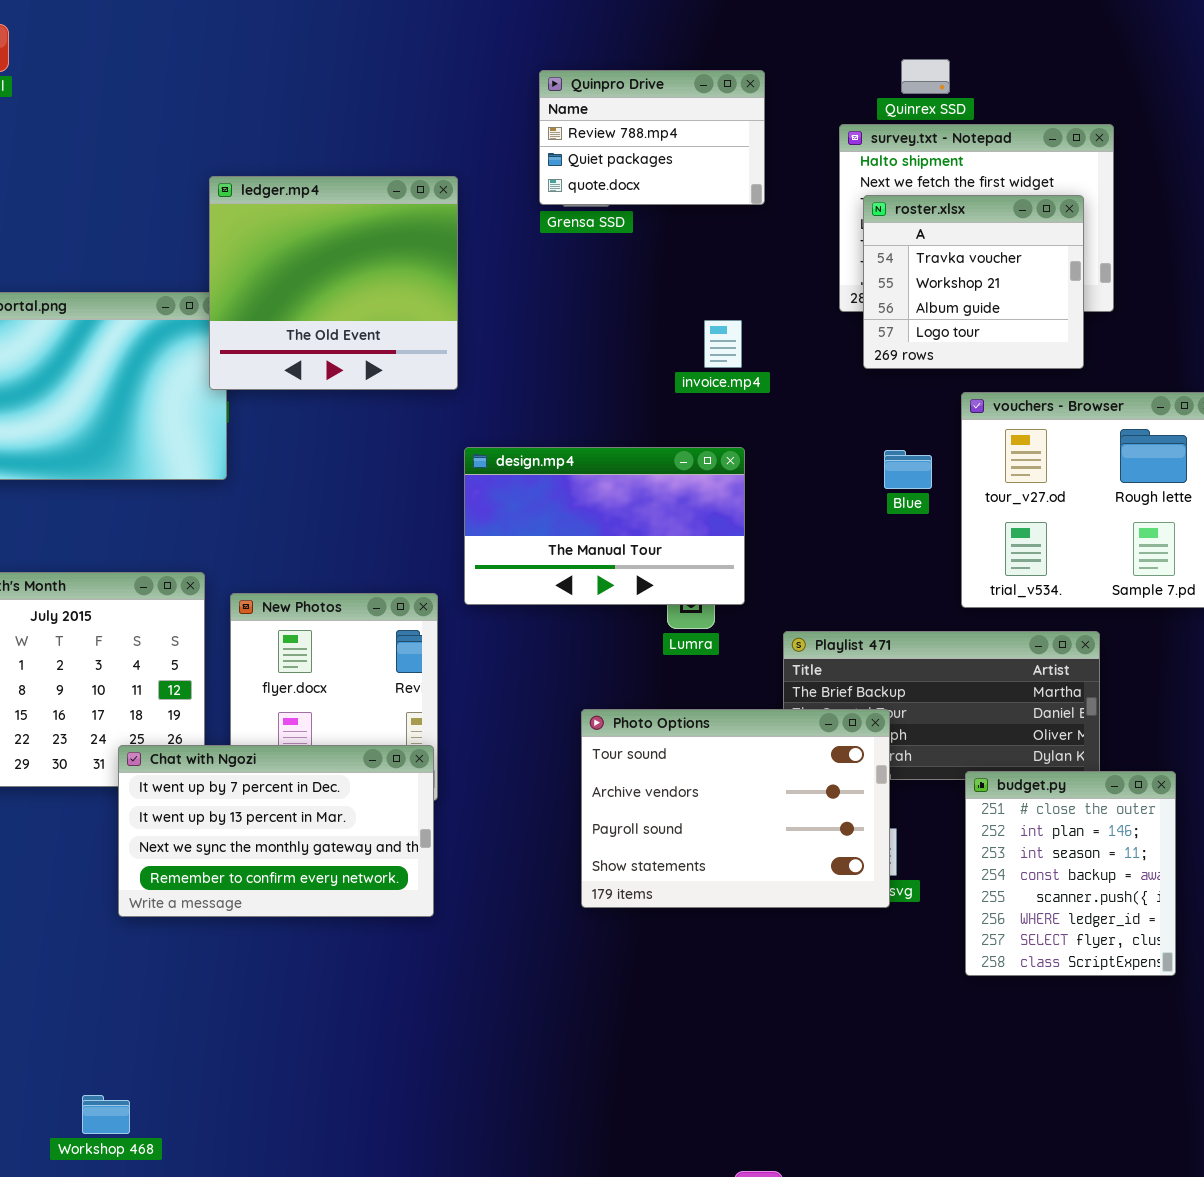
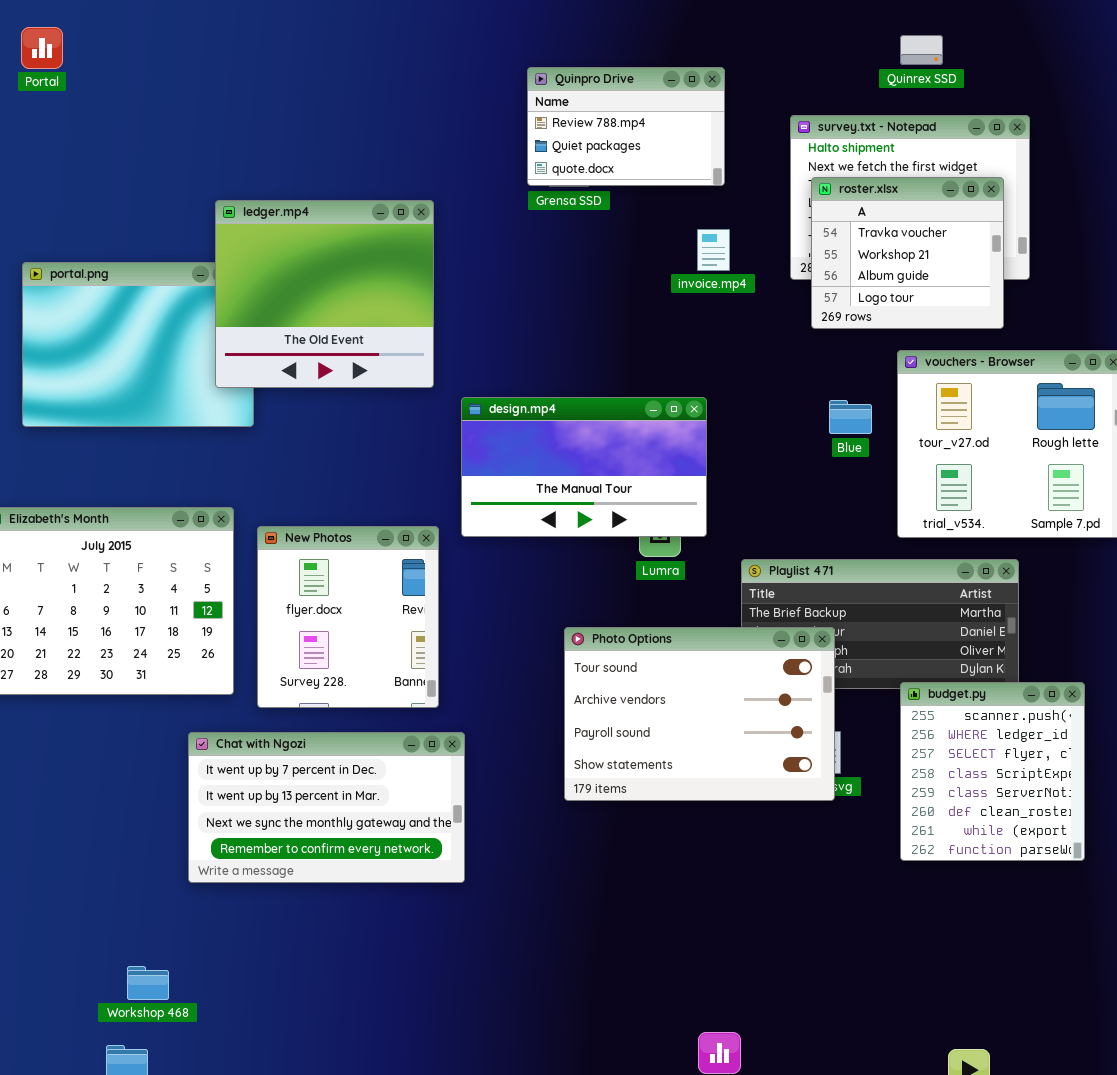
Quinrex SSD: [901,59,950,94] -> [900,35,943,65], moved
ledger.mp4: [209,176,458,390] -> [215,200,434,388], moved
invoice.mp4: [704,320,742,368] -> [697,229,730,271], moved
Chat with Ngozi: [118,745,434,917] -> [188,732,465,883], moved
budget.py: [965,771,1176,976] -> [900,682,1085,861], scrolled down 4 rows

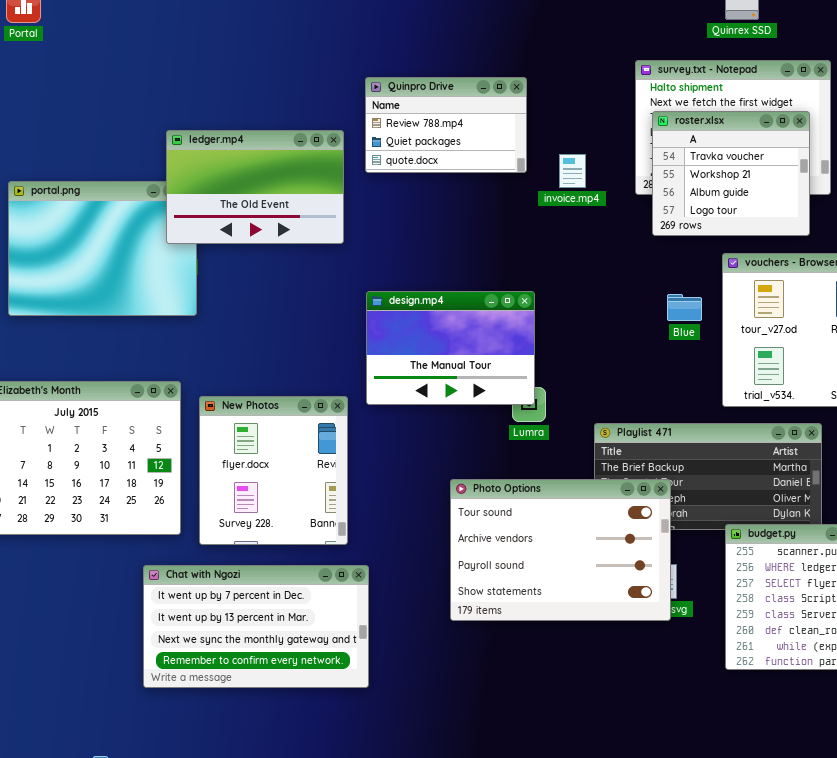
Quinpro Drive: [527,67,725,186] -> [365,77,527,173], moved
ledger.mp4: [215,200,434,388] -> [166,130,344,244], resized
design.mp4: [461,397,707,537] -> [366,291,535,405], resized

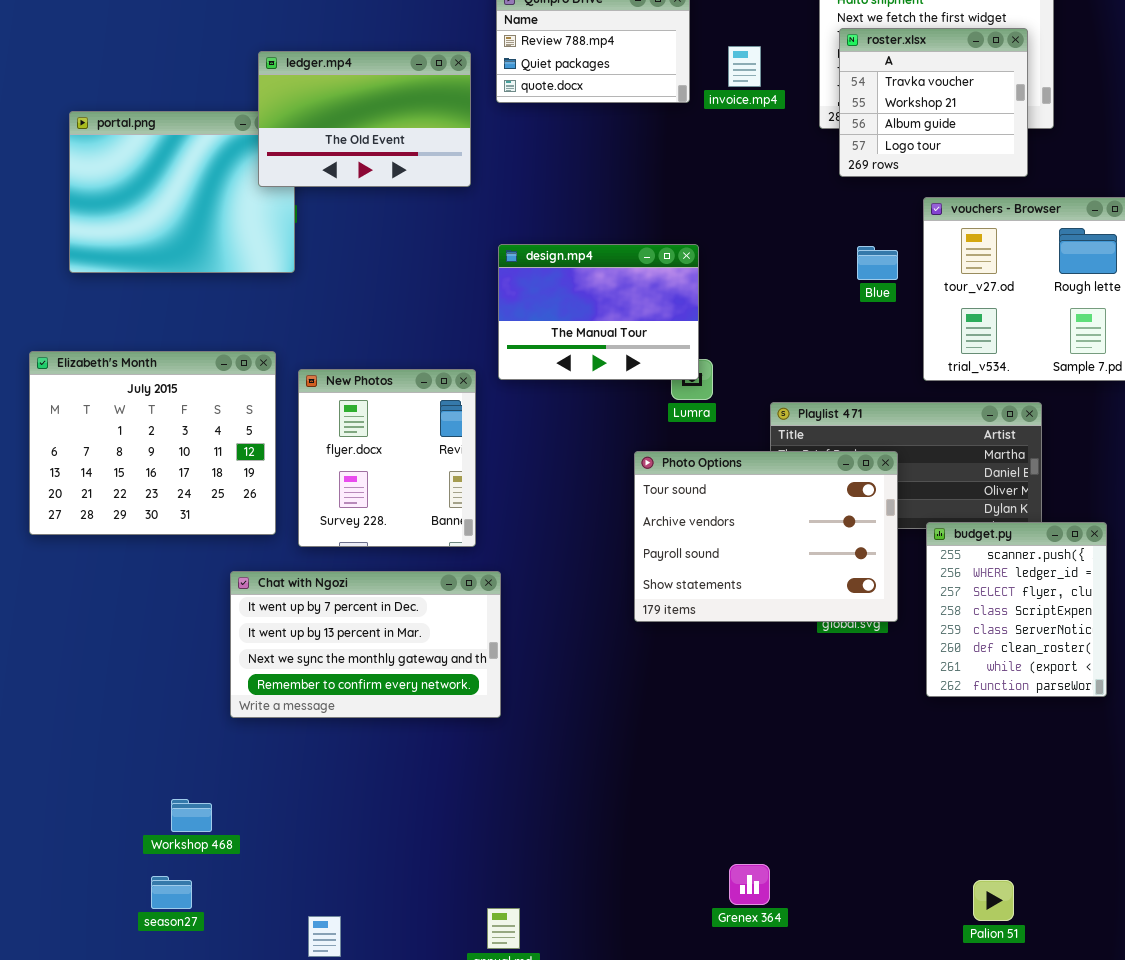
invoice.mp4: [559,154,586,188] -> [728,46,761,87], moved
Photo Options: [450,479,671,621] -> [634,451,898,622], moved

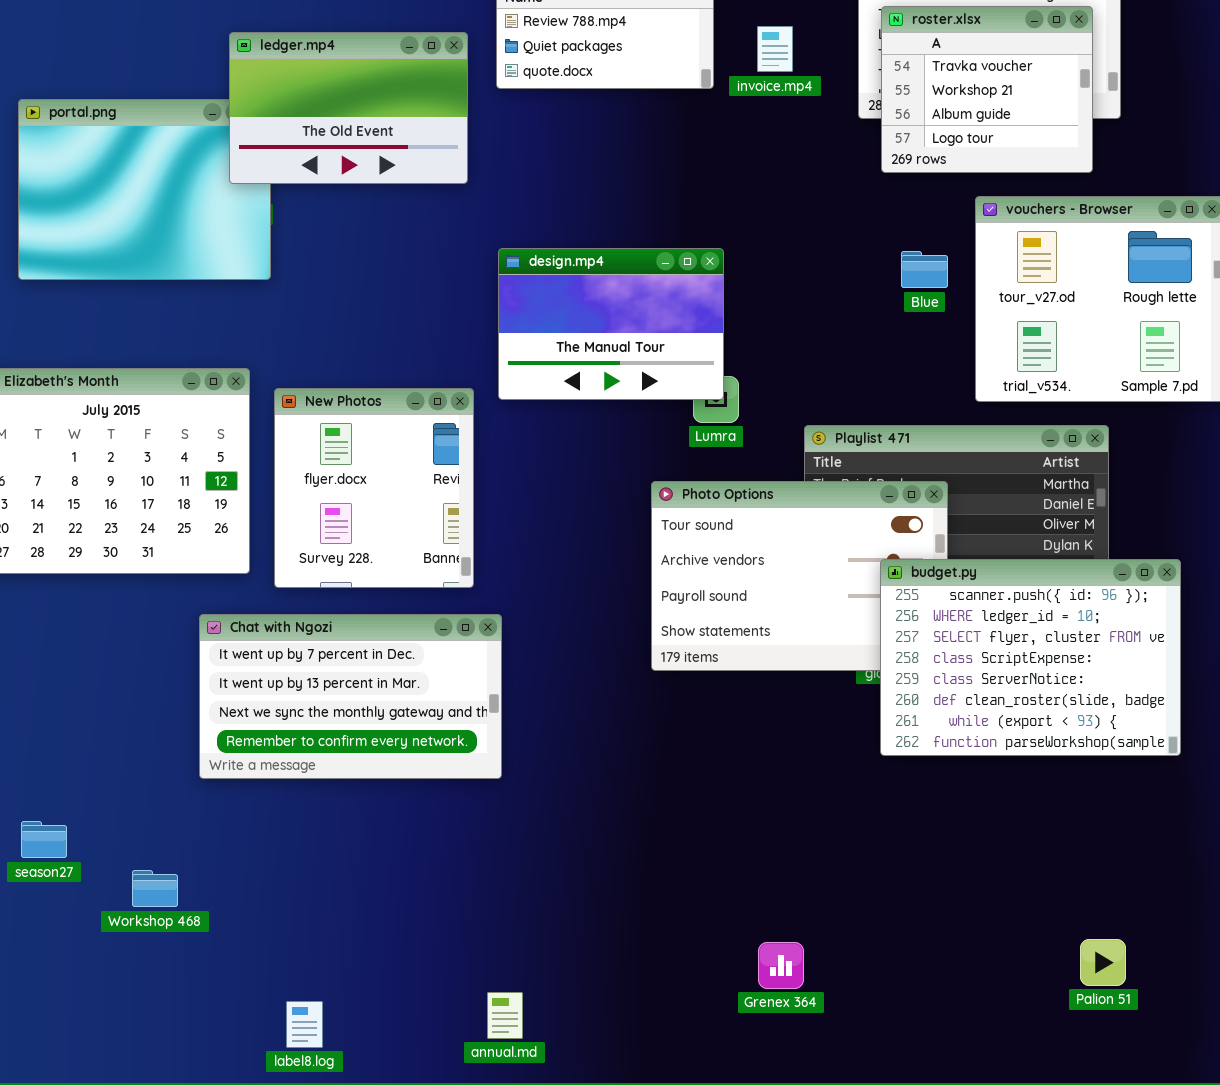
budget.py: [926,522,1107,697] -> [880,559,1181,756], resized
season27: [151,876,192,909] -> [21,821,67,858], moved
Palion 51: [973,880,1014,921] -> [1080,939,1126,986], moved

